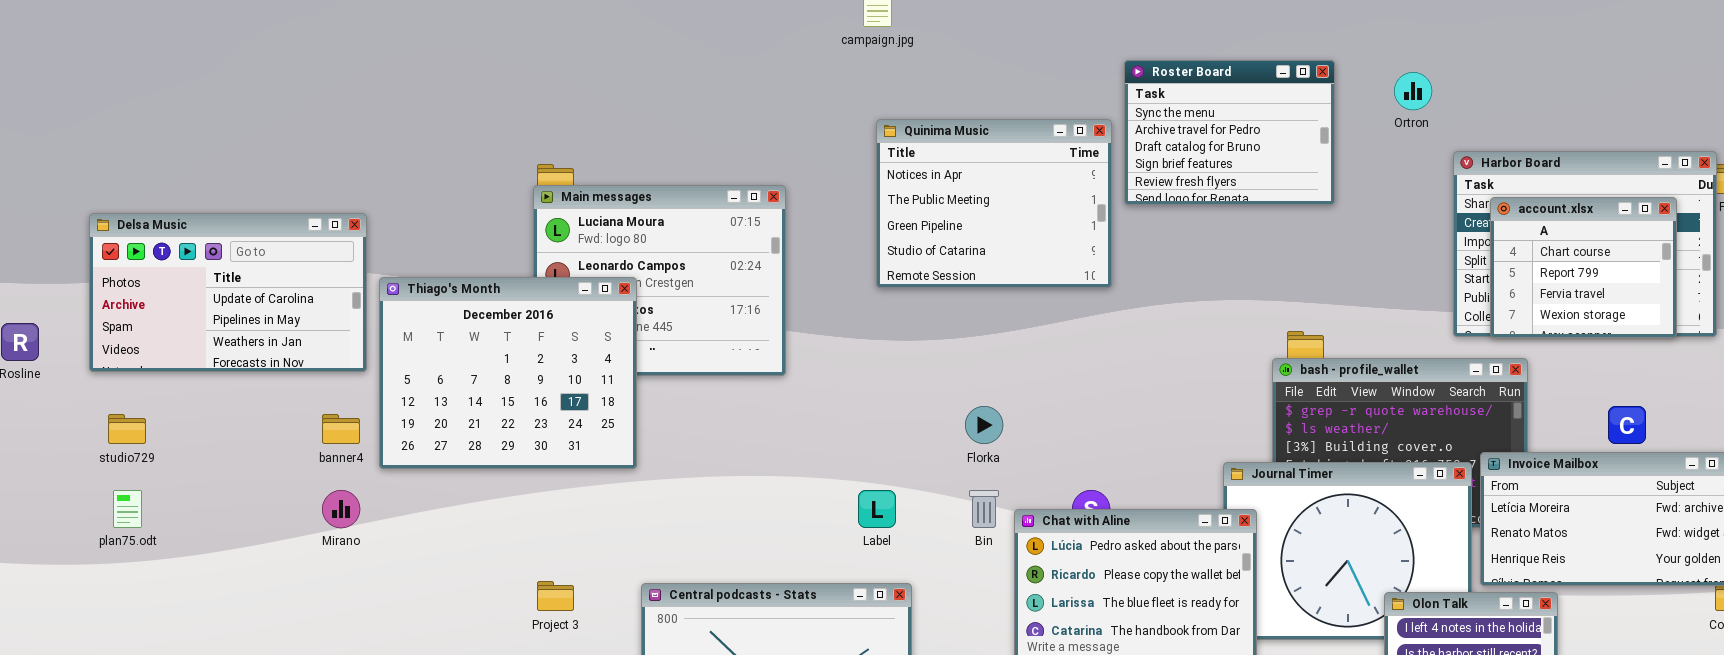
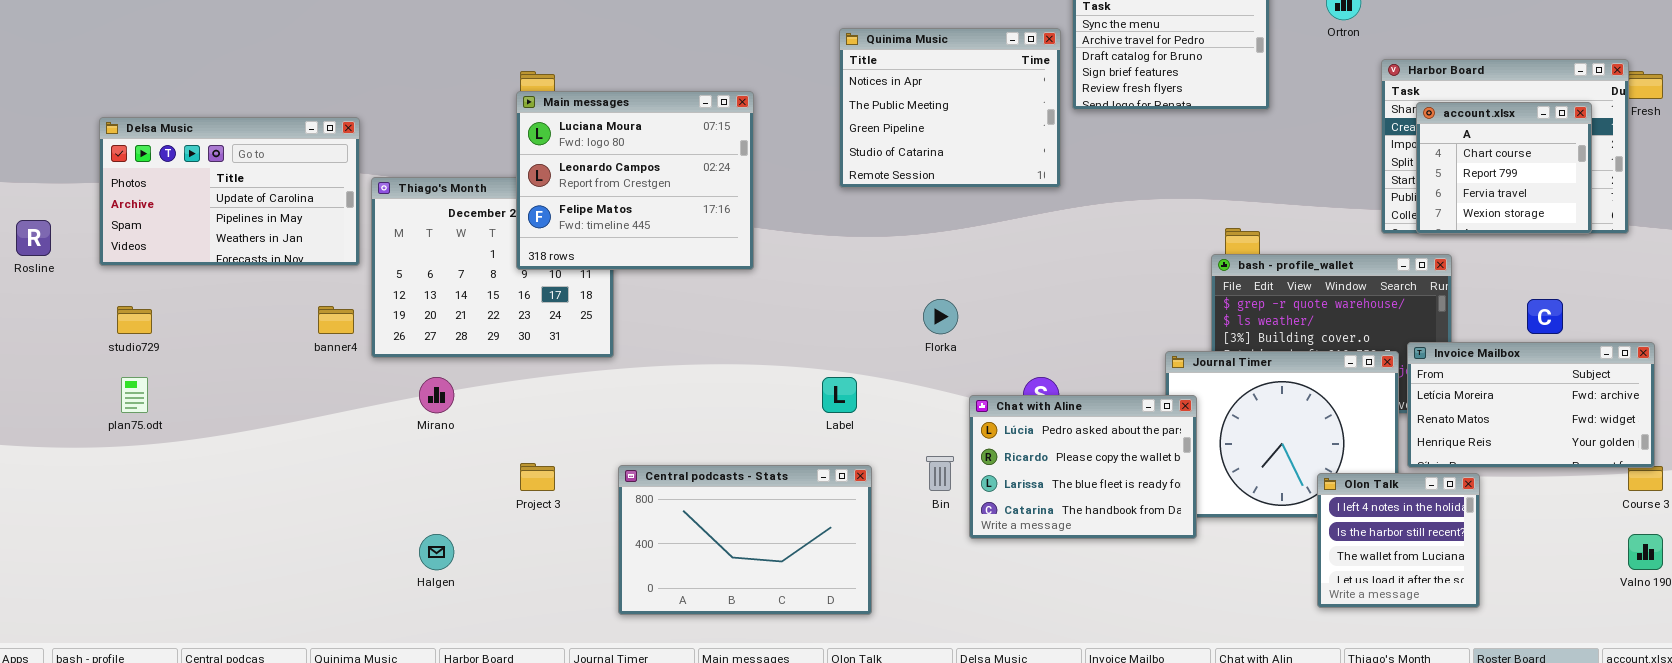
Main messages: [533,185,786,376] -> [516,91,754,270], raised
Mirano: [322,490,360,528] -> [419,377,454,413], moved
Bin: [969,490,999,528] -> [926,456,954,491], moved

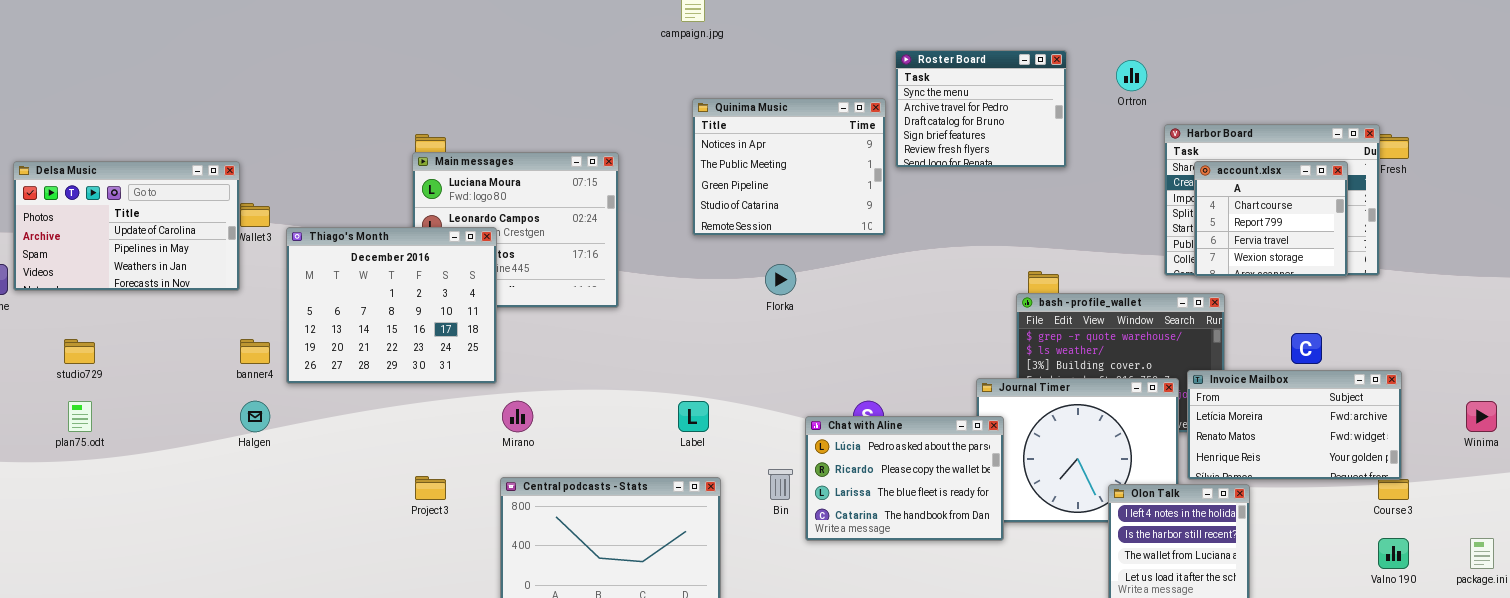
Delsa Music: [99,117,360,266] -> [13,161,240,291], moved
Thiago's Month: [371,177,614,358] -> [286,227,497,384], raised
Florka: [923,299,958,334] -> [765,264,796,295], moved
Mirano: [419,377,454,413] -> [502,401,533,432], moved
Halgen: [419,534,454,570] -> [240,401,270,432], moved

